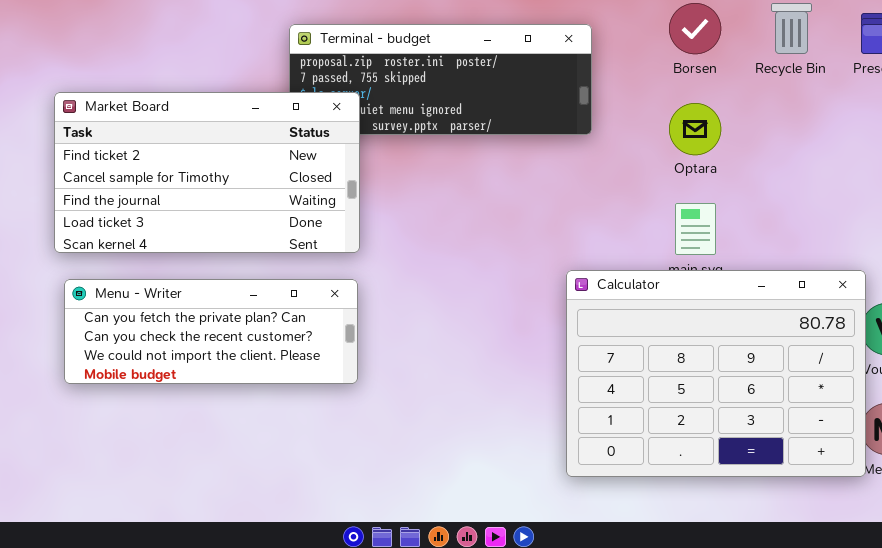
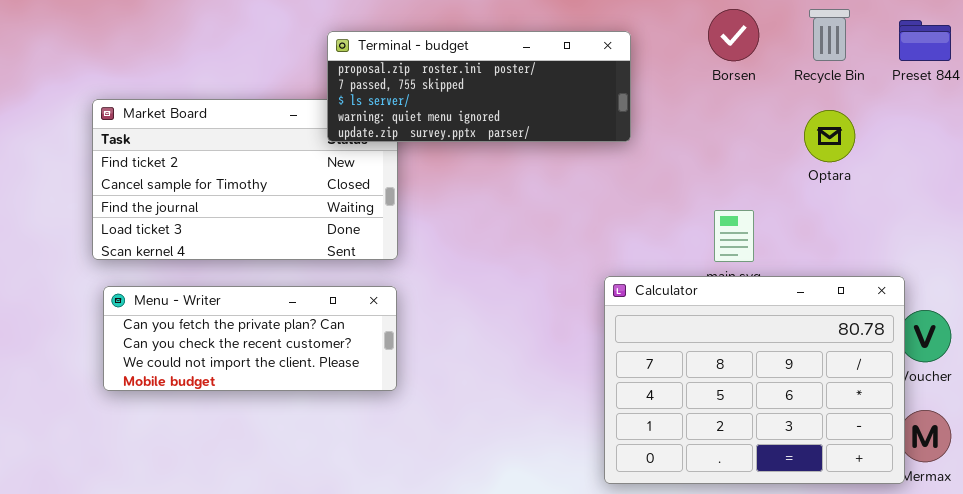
Terminal - budget: [289,24,592,135] -> [327,31,631,142], raised
Optara: [669,103,721,155] -> [804,110,855,162], moved

